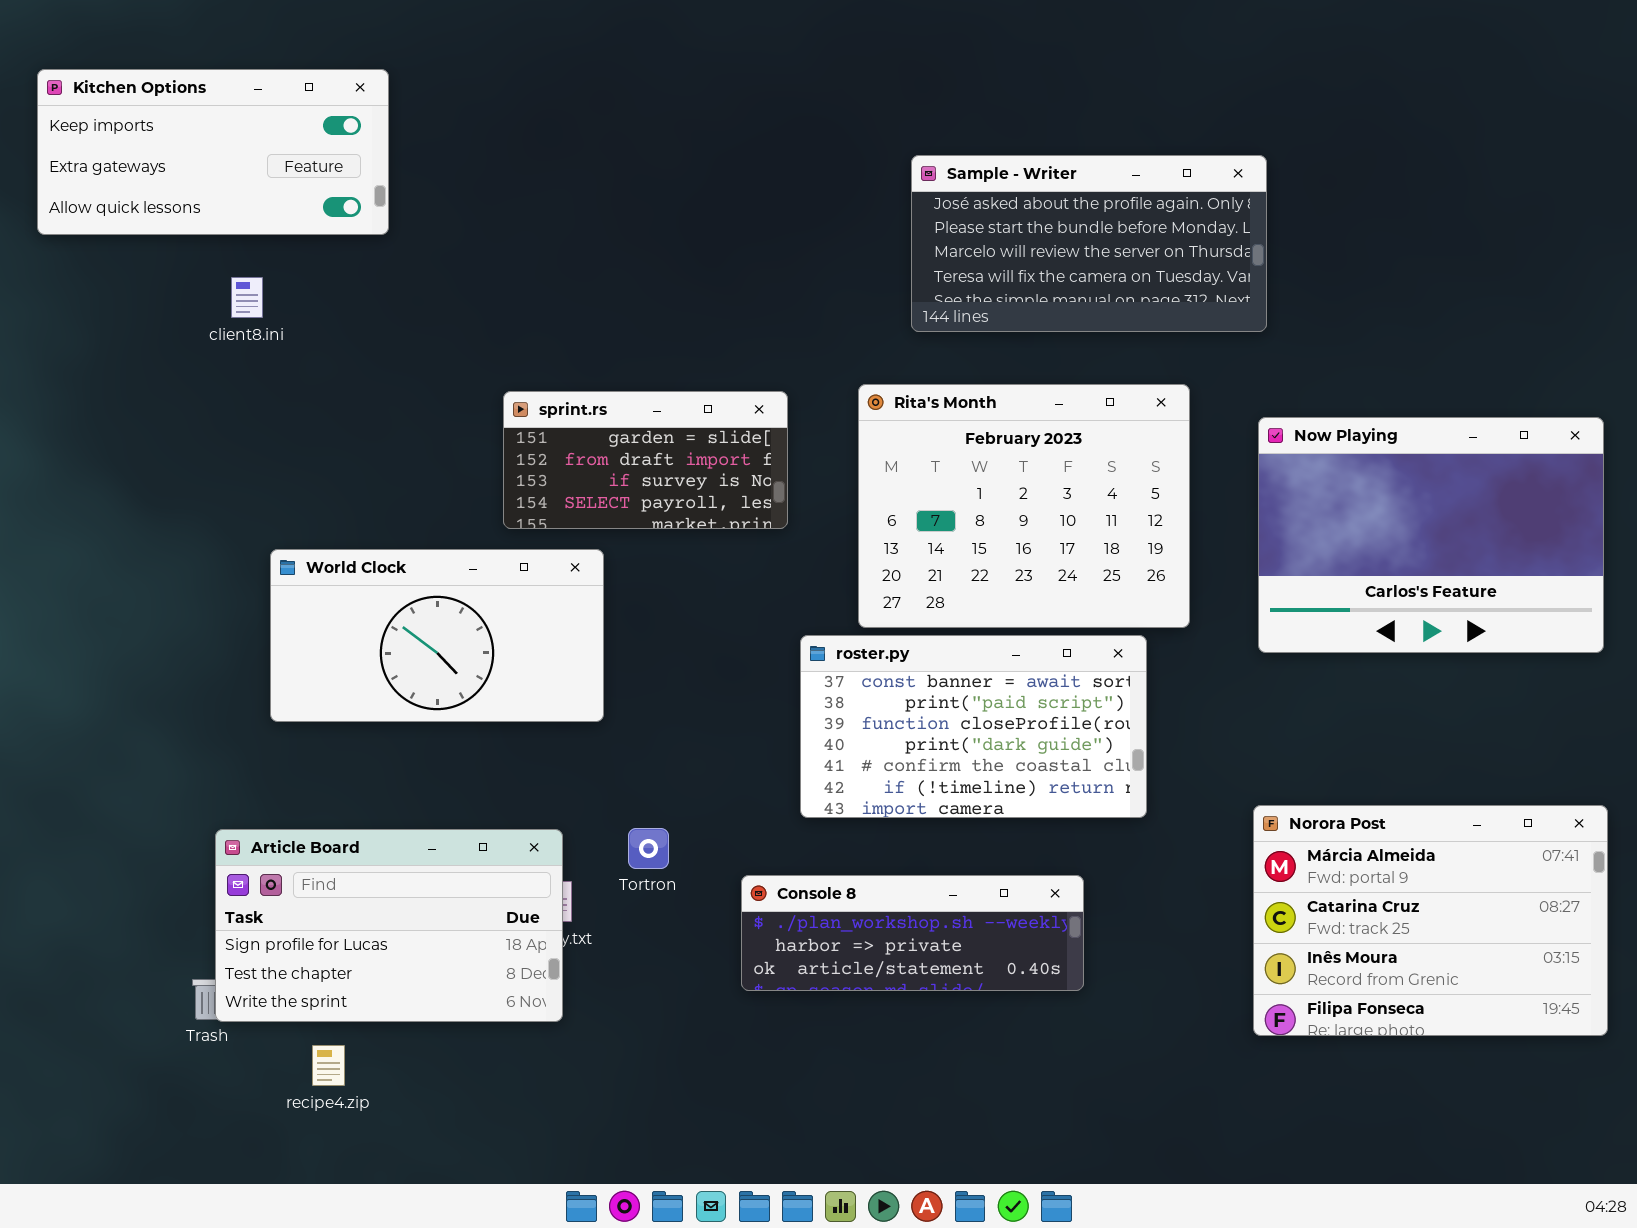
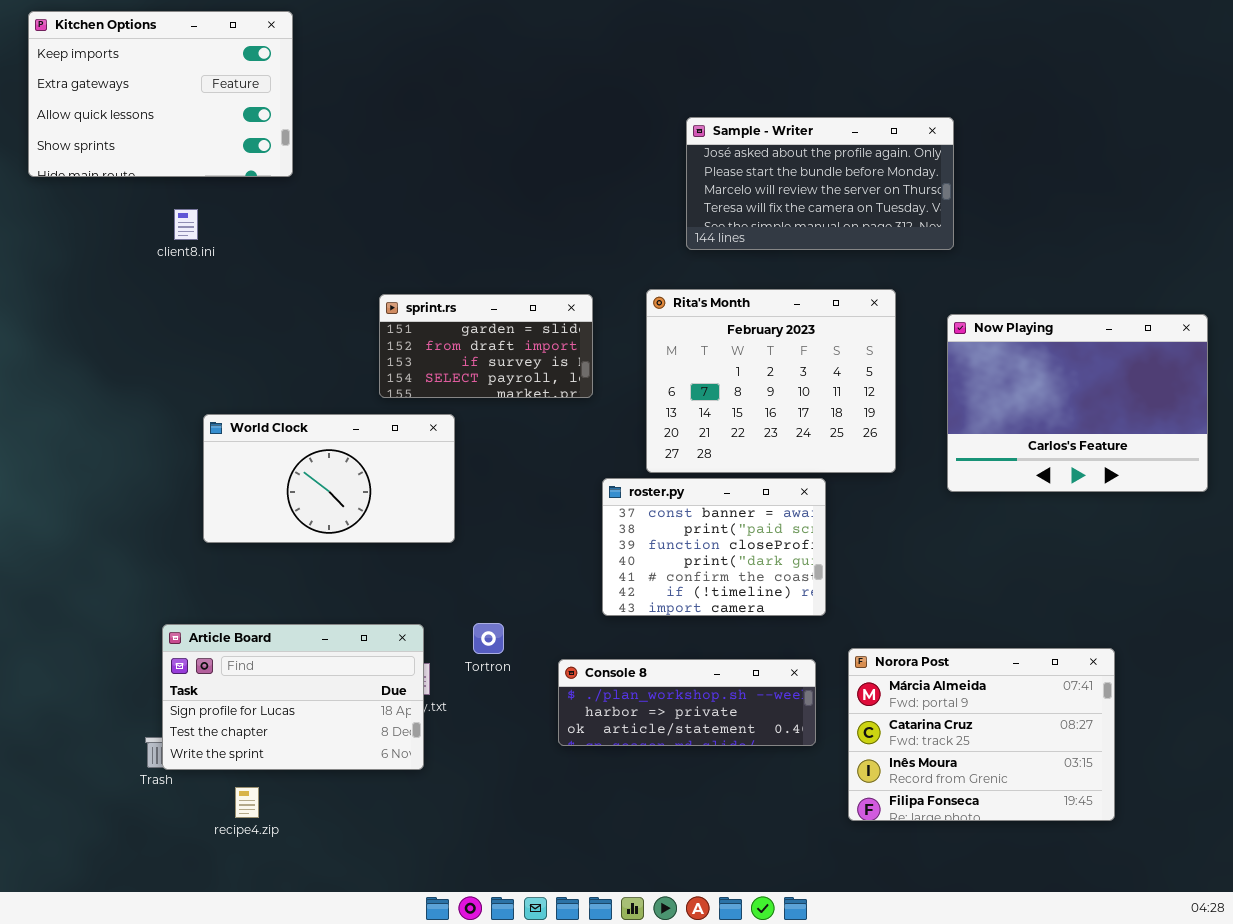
Kitchen Options: [37,69,389,235] -> [28,11,293,177], resized
roster.py: [800,635,1147,818] -> [602,478,826,616], resized
Norora Post: [1253,805,1608,1036] -> [848,648,1115,821], moved

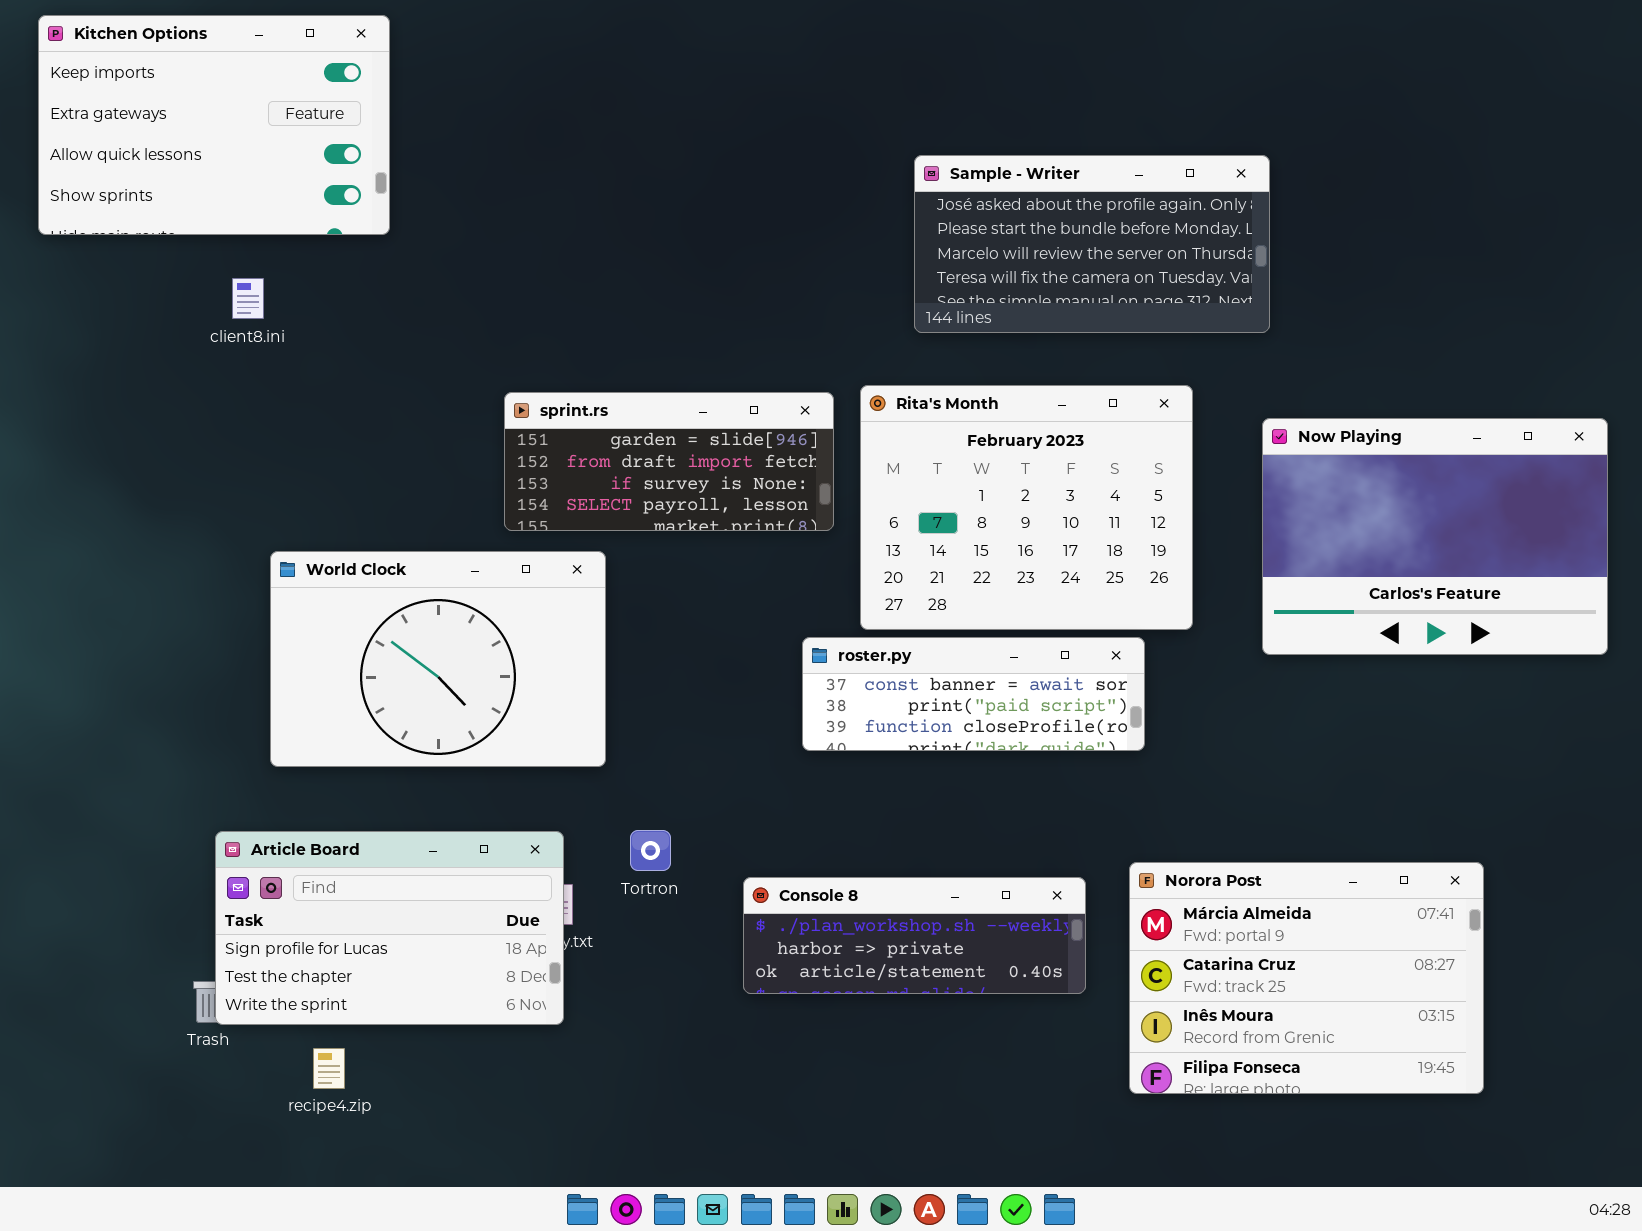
sprint.rs: [379,294,593,398] -> [504,392,834,531], resized
World Clock: [203,414,455,543] -> [270,551,606,767], resized
roster.py: [602,478,826,616] -> [802,637,1145,751], resized

